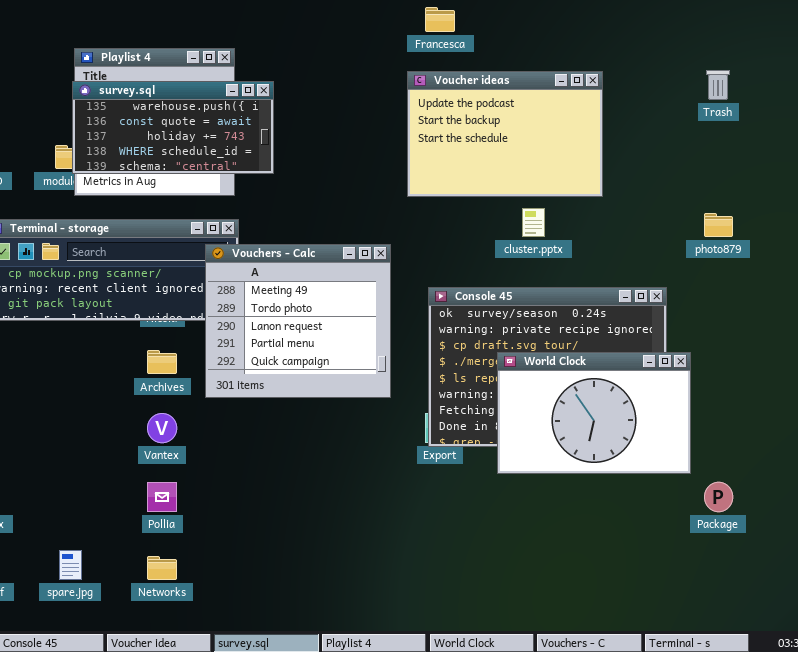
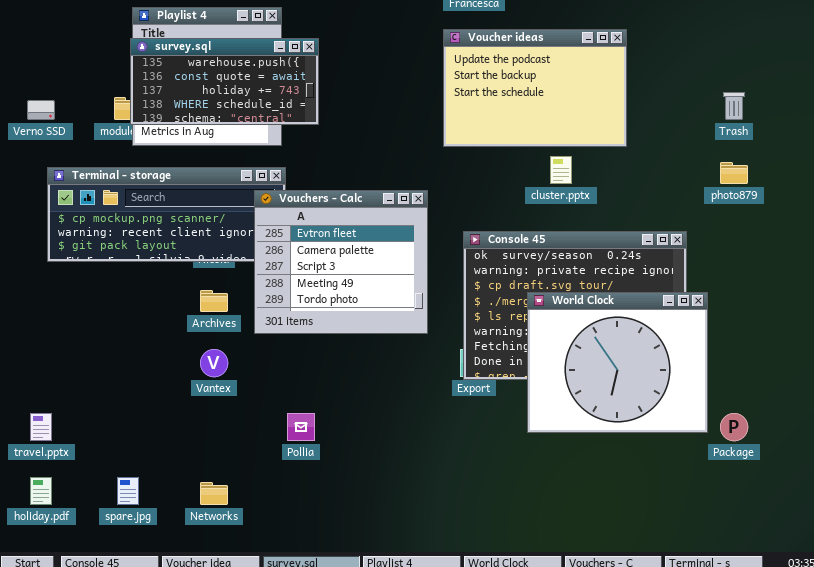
Trash: [706,70,730,100] -> [723,92,745,120], moved
Vouchers - Calc: [205,244,391,398] -> [254,190,428,334], scrolled up 3 rows
World Clock: [497,352,691,474] -> [527,292,708,433], resized
Pollia: [147,482,177,512] -> [287,413,315,441], moved

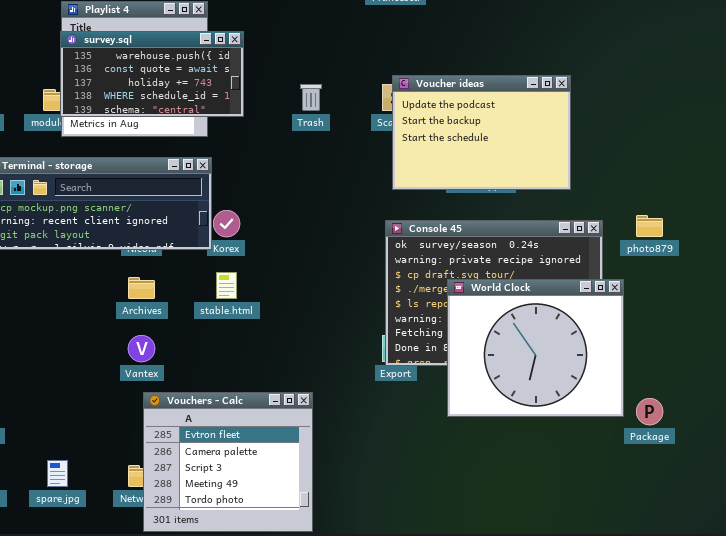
Voucher ideas: [443,29,627,147] -> [392,75,571,190], moved
Trash: [723,92,745,120] -> [300,84,322,111], moved
photo879: [720,162,748,184] -> [636,215,663,237], moved
Vouchers - Calc: [254,190,428,334] -> [143,392,313,532], moved

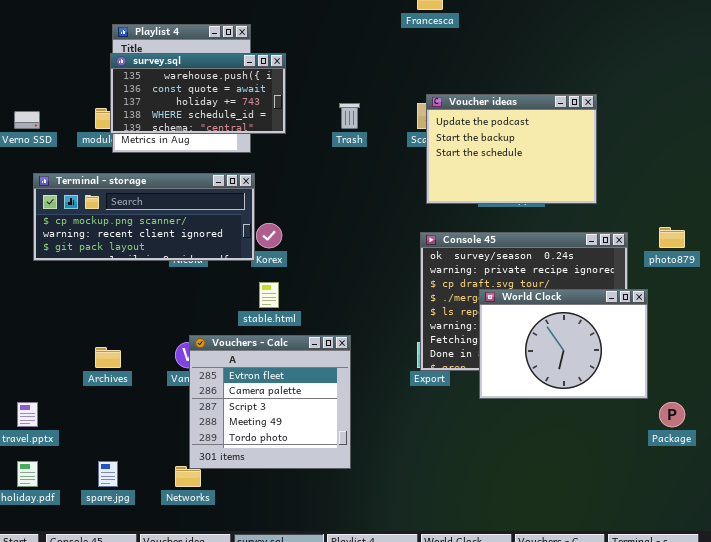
Archives: [128,277,155,299] -> [95,347,121,368], moved
World Clock: [447,279,624,417] -> [479,289,648,399], resized
Vouchers - Calc: [143,392,313,532] -> [189,335,351,469], moved

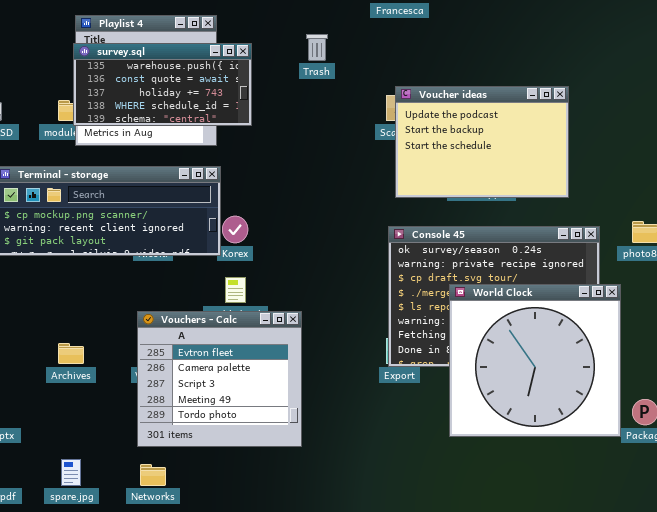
Trash: [339,103,360,129] -> [306,34,328,61], moved
World Clock: [479,289,648,399] -> [449,284,621,437], resized
Vouchers - Calc: [189,335,351,469] -> [137,311,302,447], moved

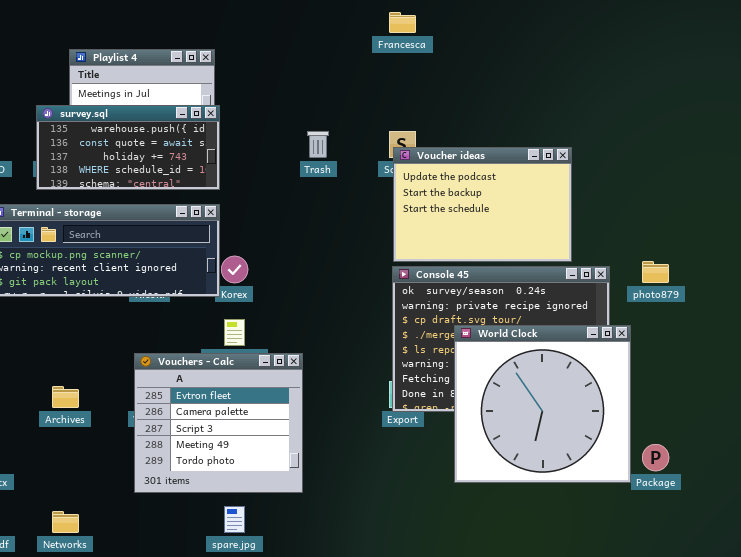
Trash: [306,34,328,61] -> [307,131,329,158], moved
survey.sql: [73,43,252,126] -> [36,105,220,190], moved
Voucher ideas: [395,86,569,198] -> [393,147,572,262], moved
spare.jpg: [61,459,81,486] -> [224,506,245,533], moved
Networks: [140,464,166,486] -> [52,511,79,533], moved

